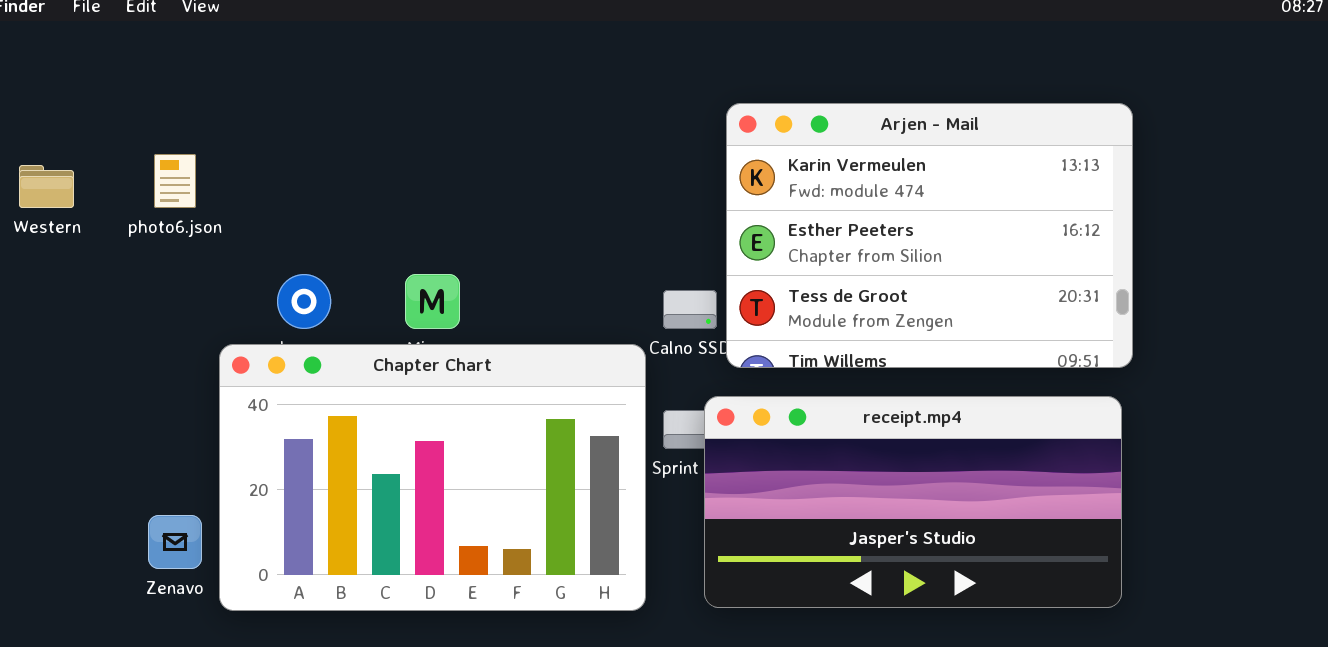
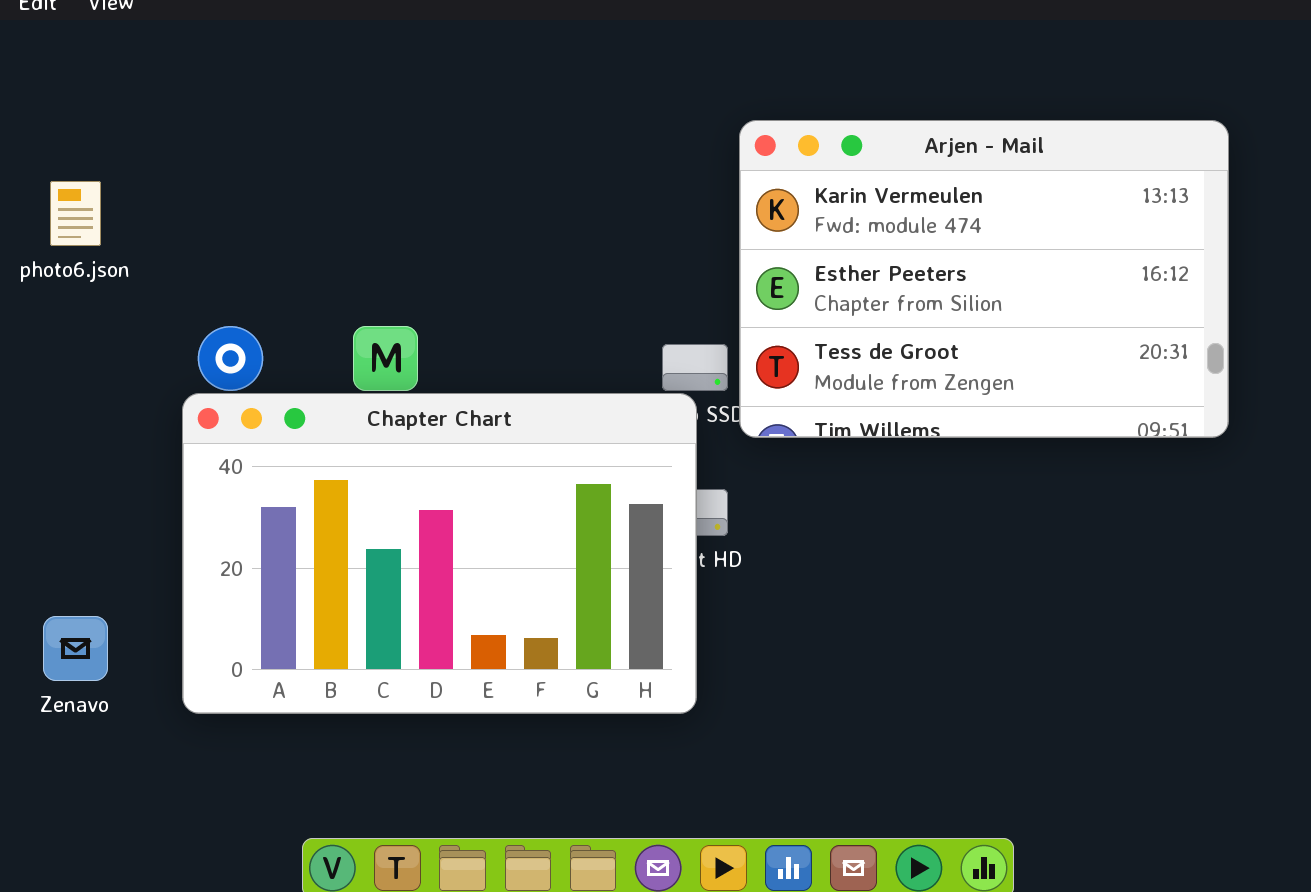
Chapter Chart: [219,344,646,611] -> [182,393,697,714], moved
receipt.mp4: [704,396,1122,608] -> none, closed

